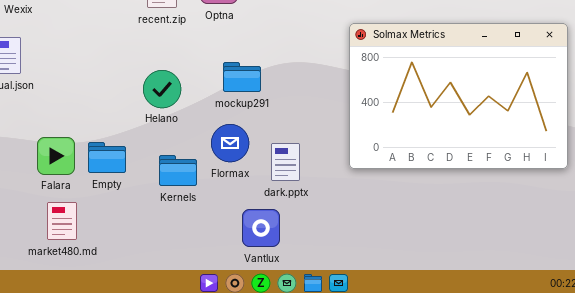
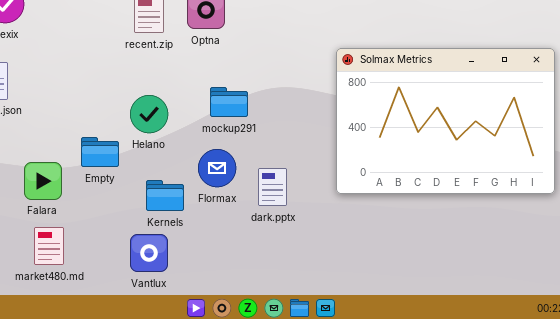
Empty: [88,142,126,173] -> [81,137,119,167], moved
Vantlux: [242,209,280,247] -> [130,234,168,272], moved

